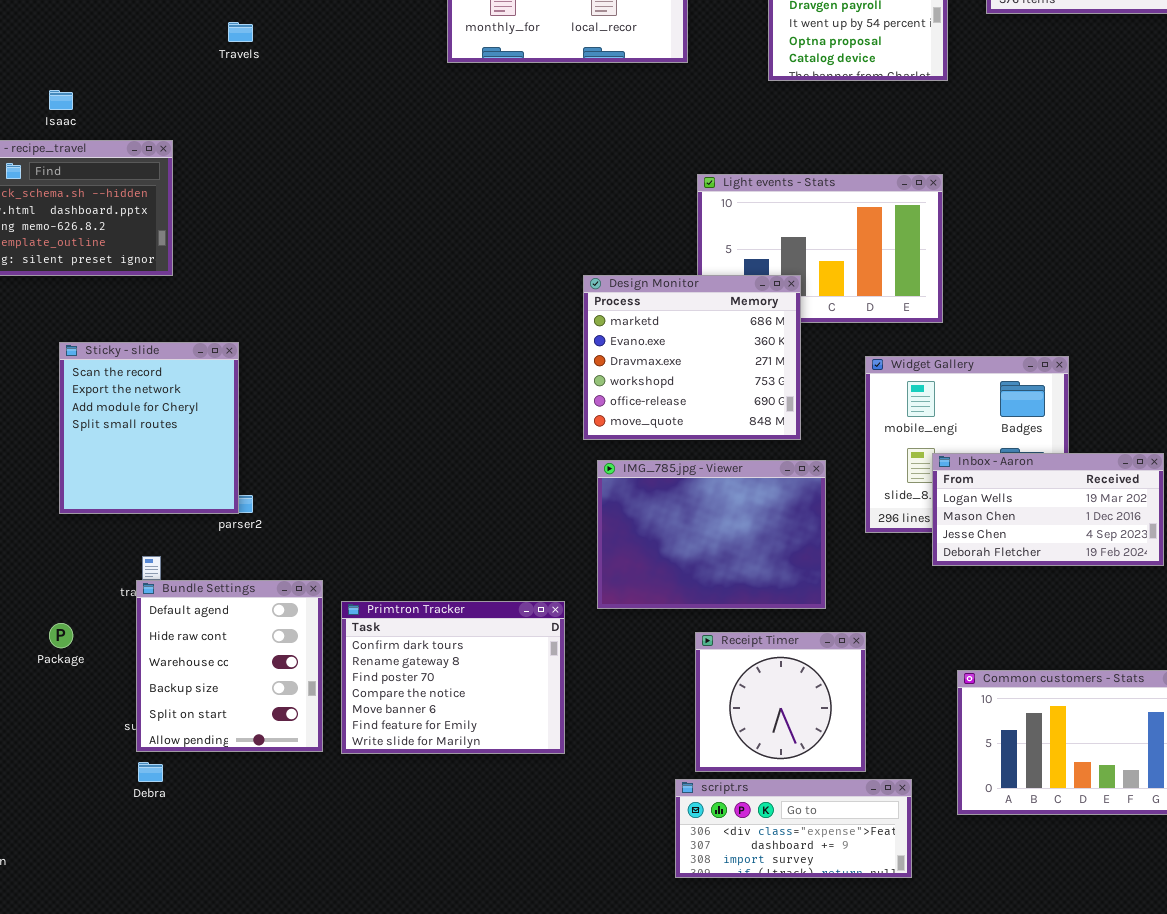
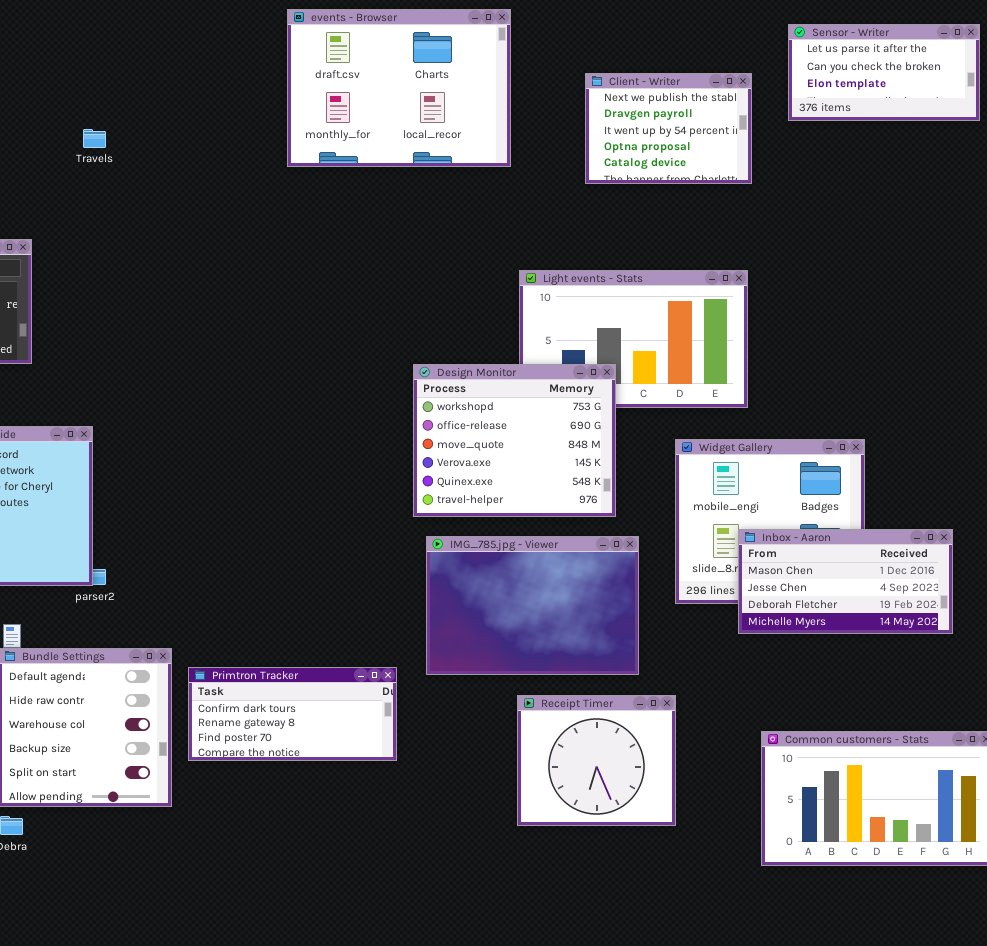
Design Monitor: [583,275,801,440] -> [413,364,616,517], scrolled down 3 rows
Inbox - Aaron: [932,453,1164,566] -> [738,529,953,634], scrolled down 1 row
Primtron Tracker: [341,601,565,754] -> [188,667,397,761], resized
script.rs: [675,779,912,878] -> none, closed

